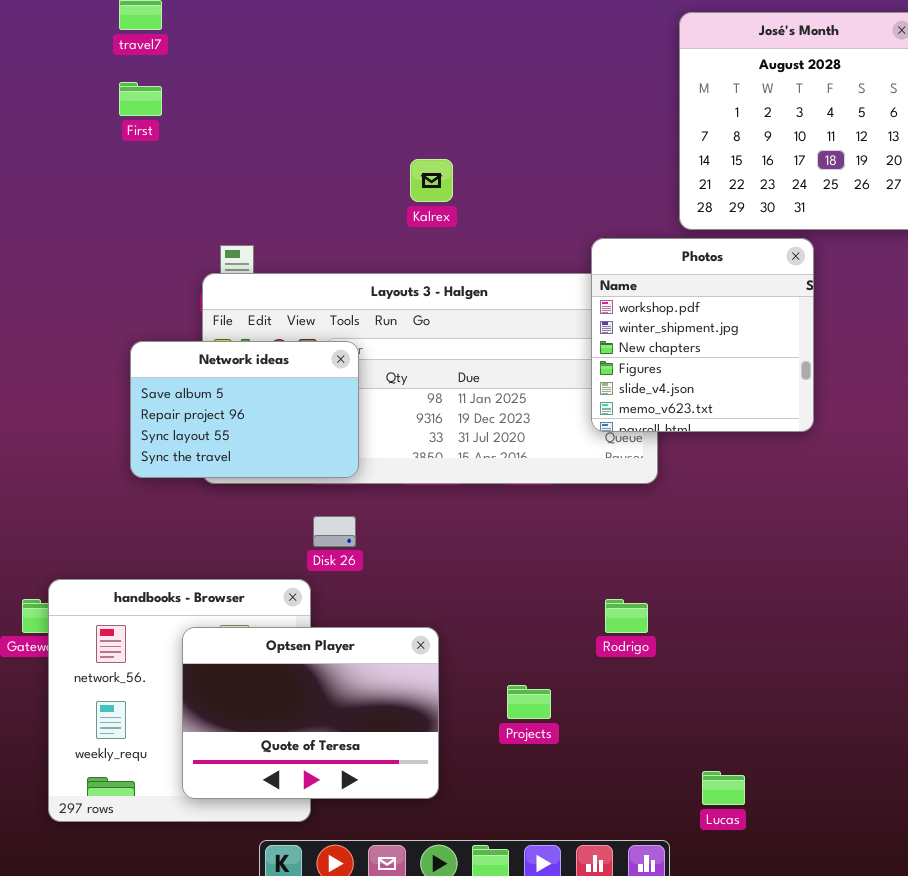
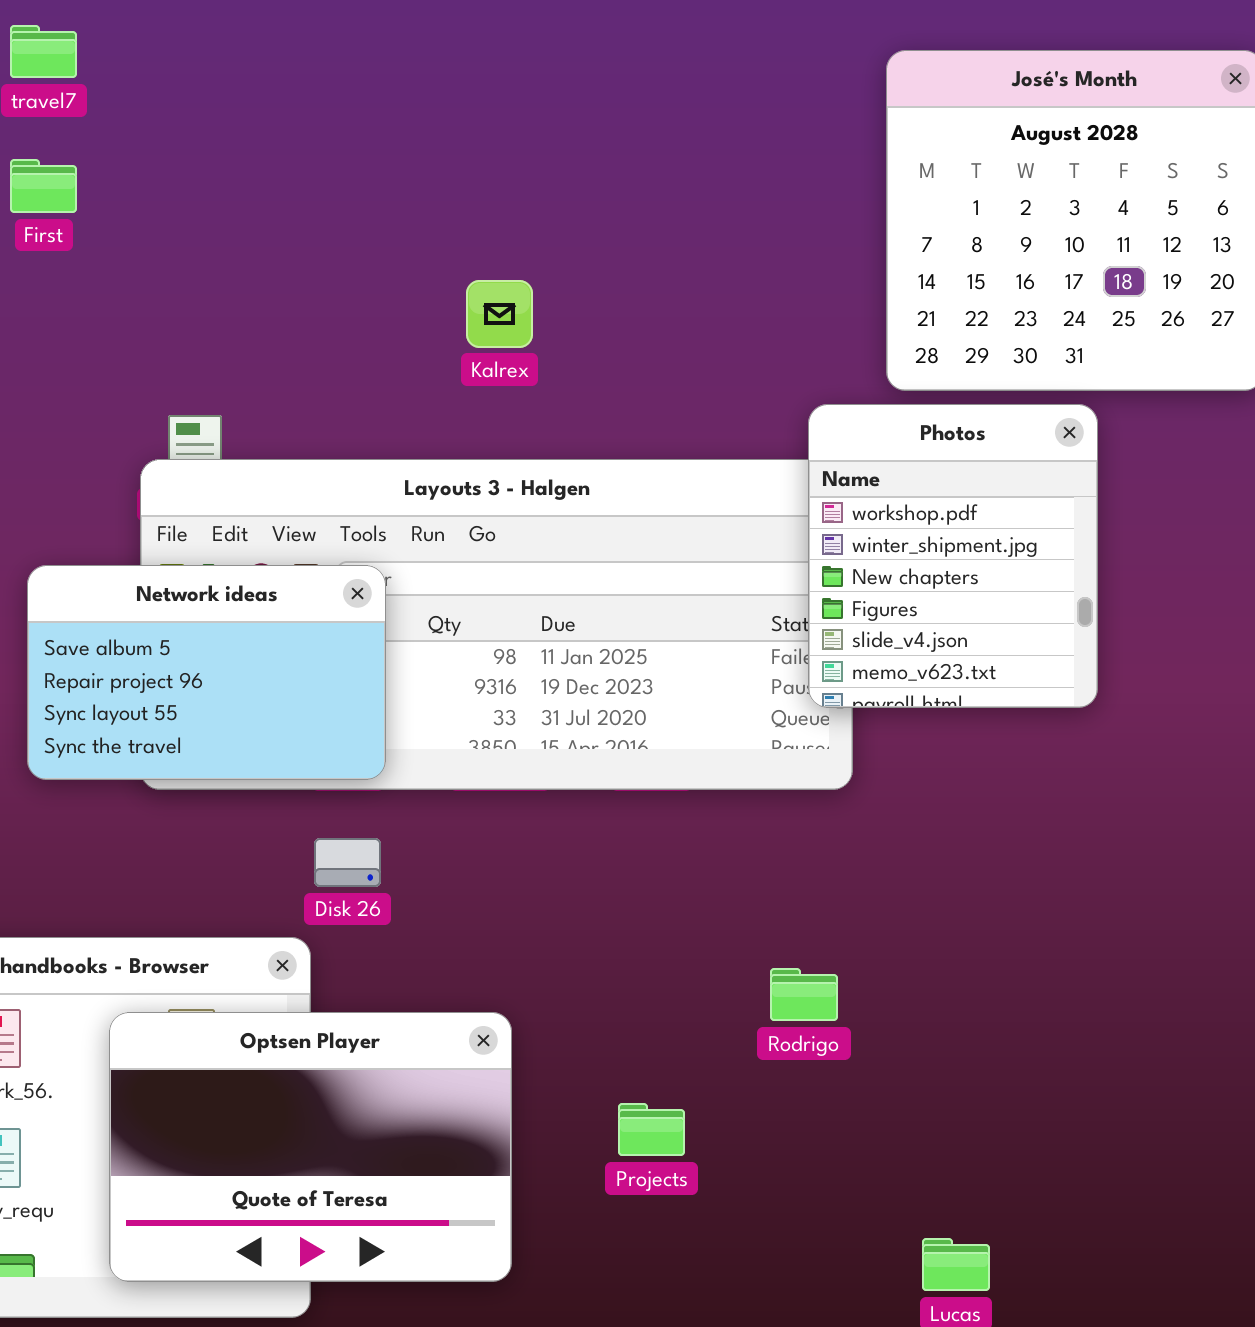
Photos: [591,238,814,432] -> [808,404,1098,708], resized

